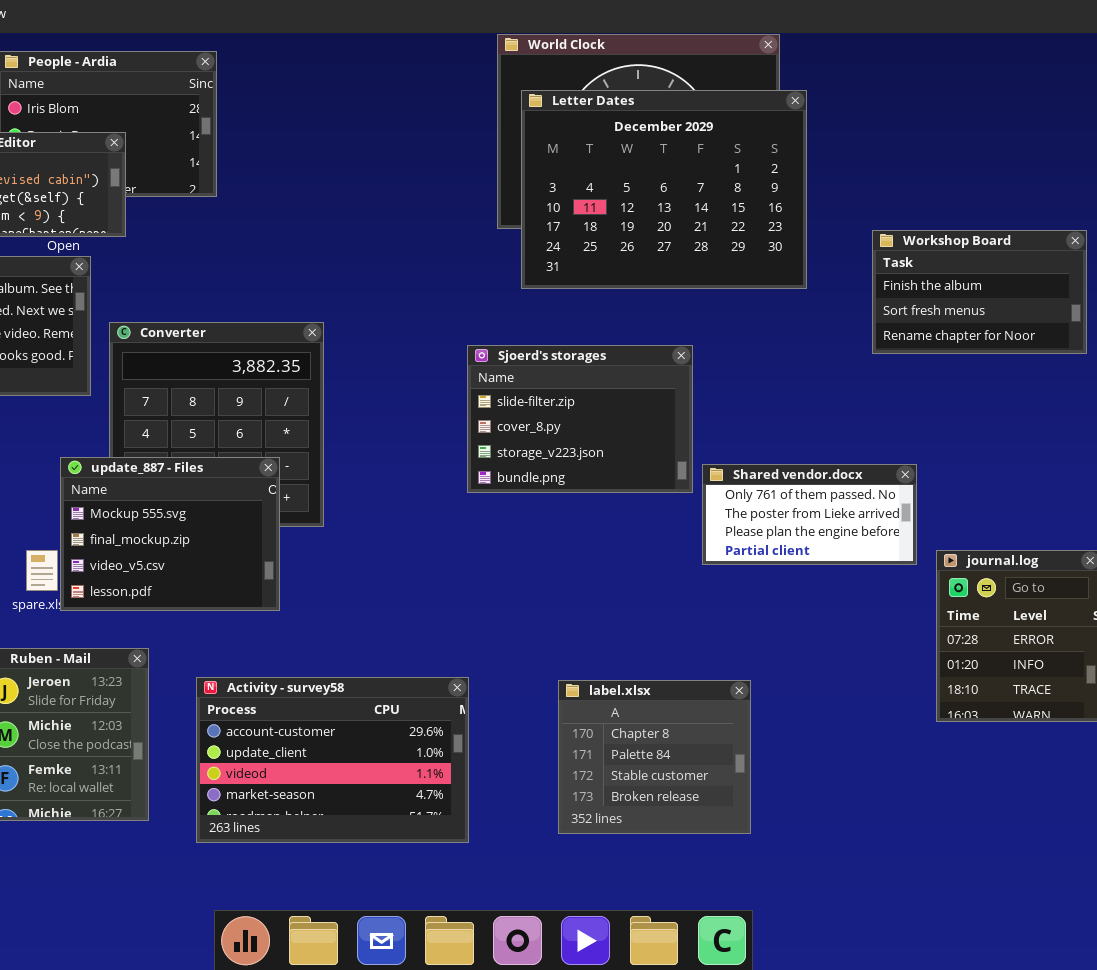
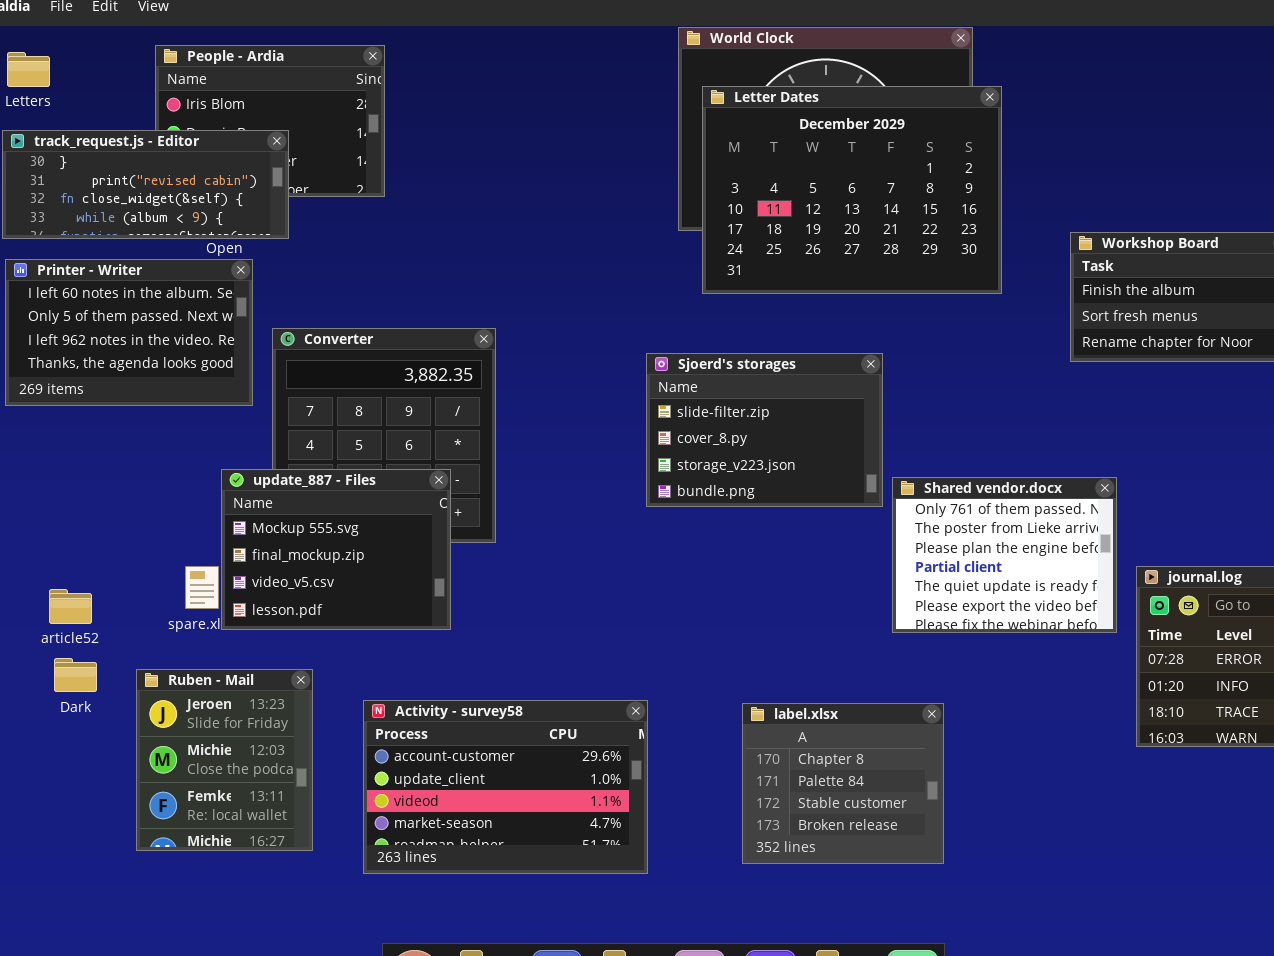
Shared vendor.docx: [702,464,917,565] -> [892,477,1117,633], resized

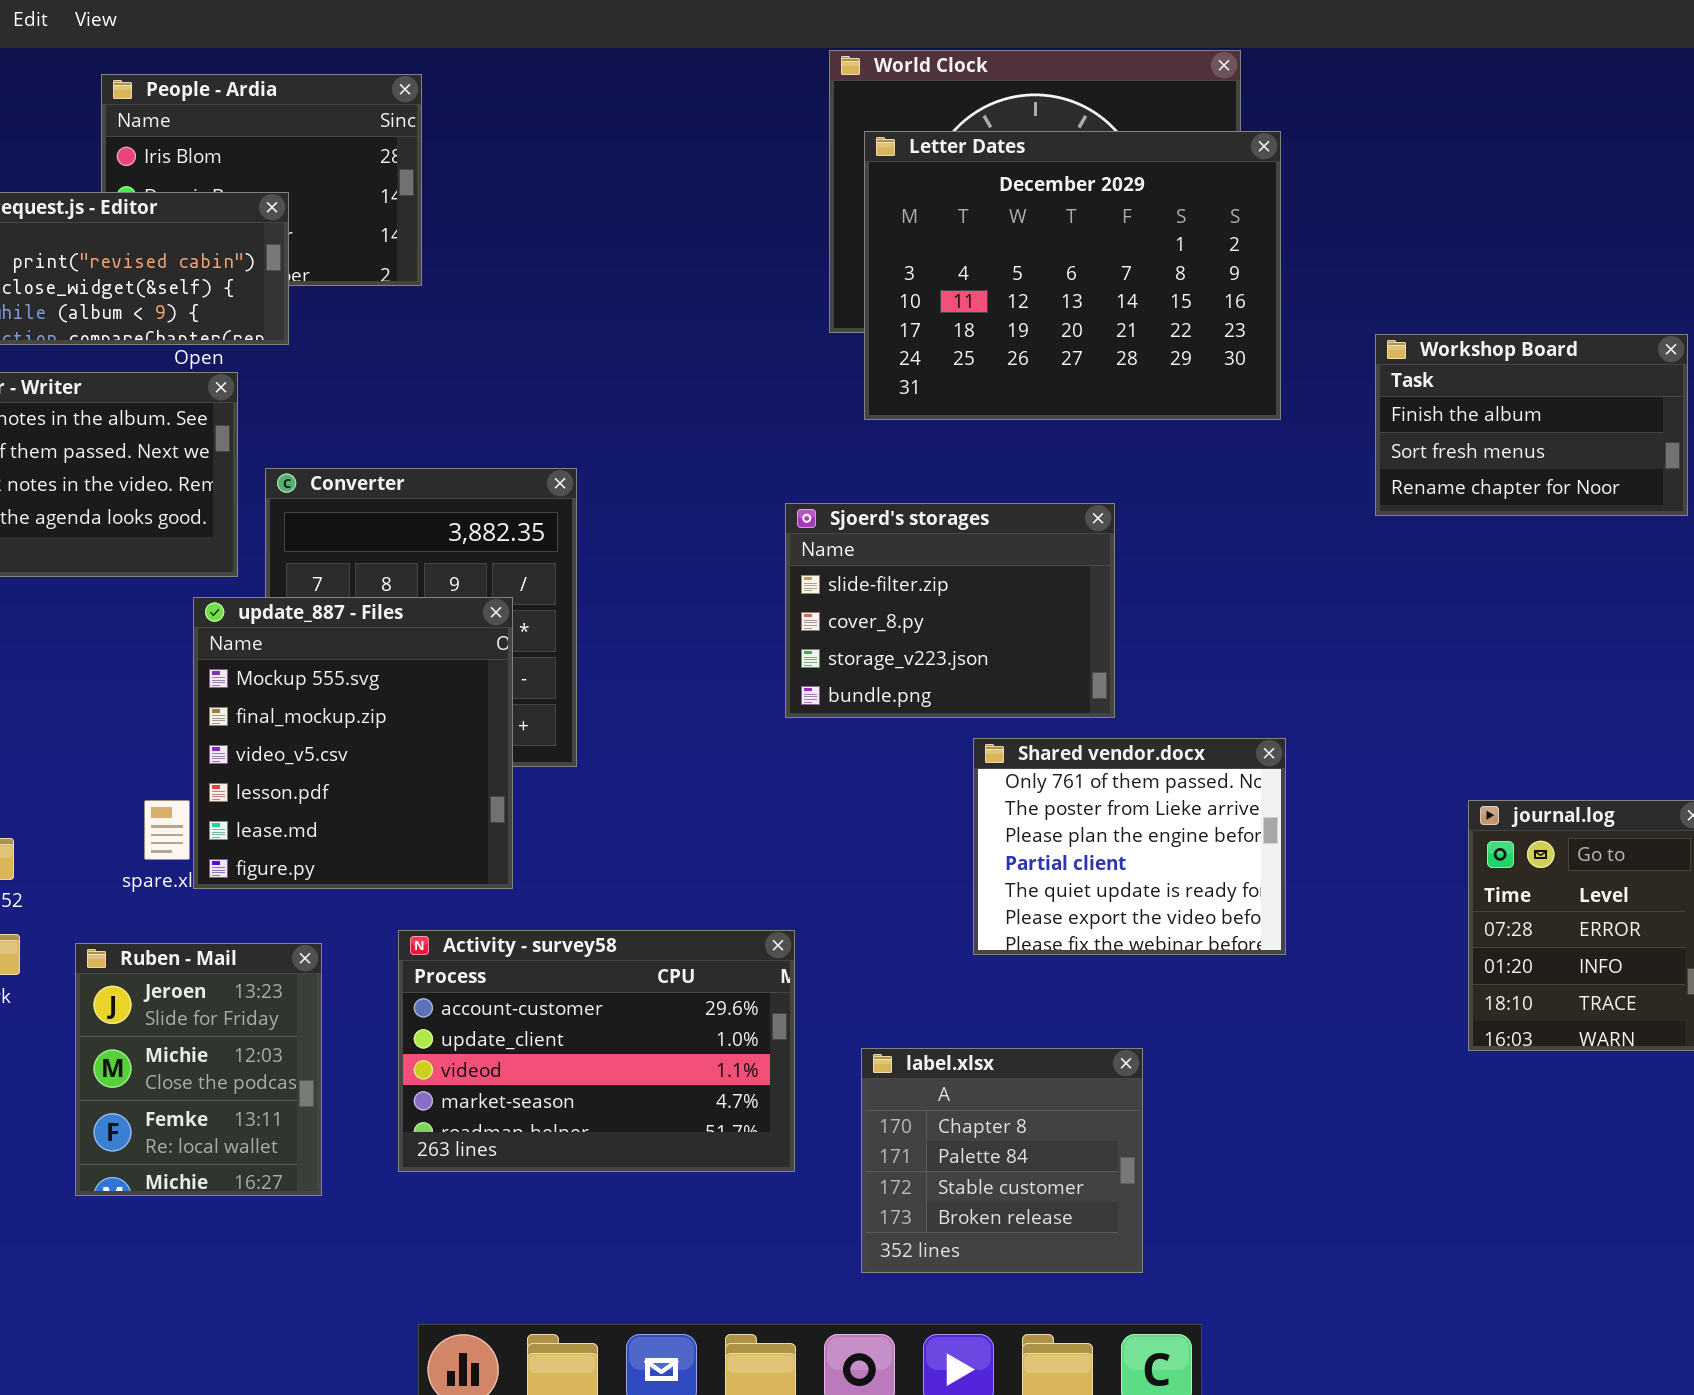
update_887 - Files: [221,469,451,630] -> [193,597,513,889], resized
Shared vendor.docx: [892,477,1117,633] -> [973,738,1286,955], moved
Activity - survey58: [363,700,648,874] -> [398,930,795,1172], moved
label.xlsx: [742,703,944,864] -> [861,1048,1143,1273], moved

